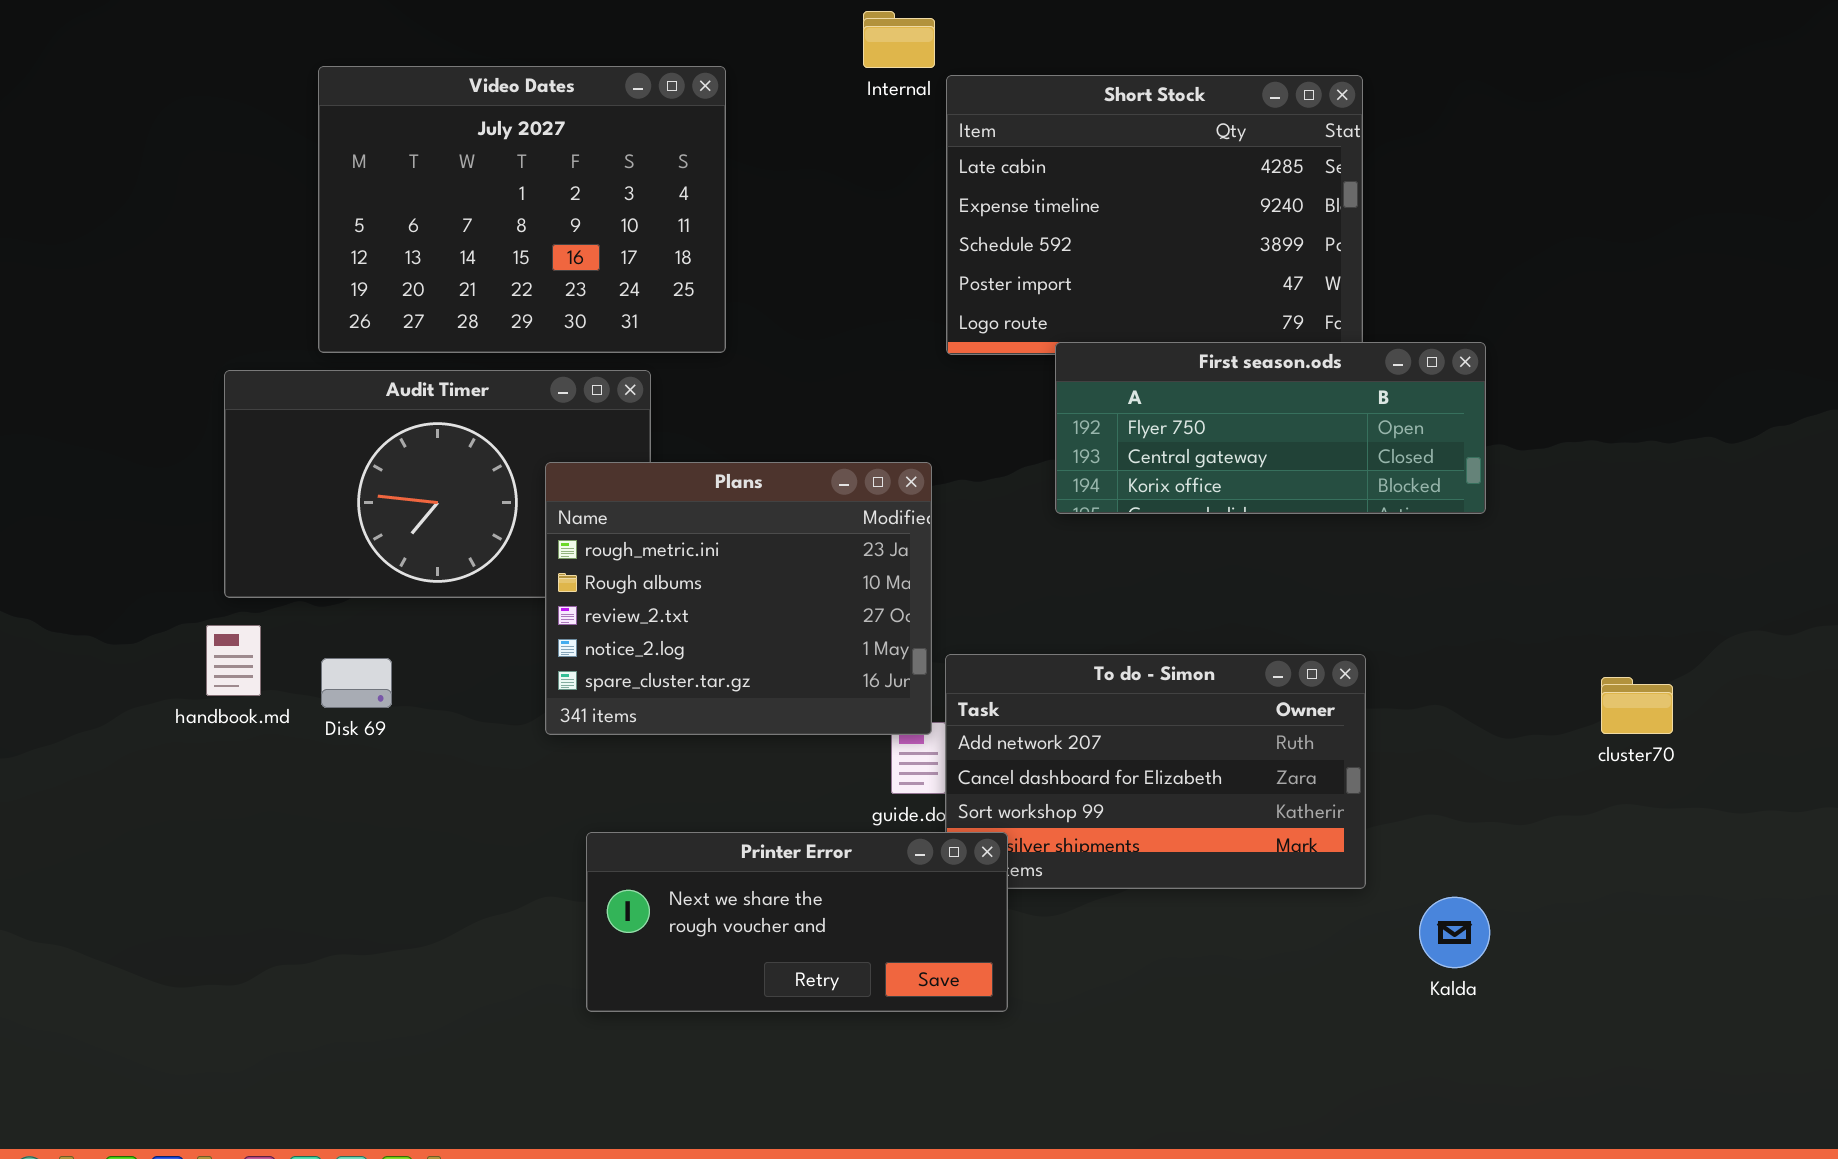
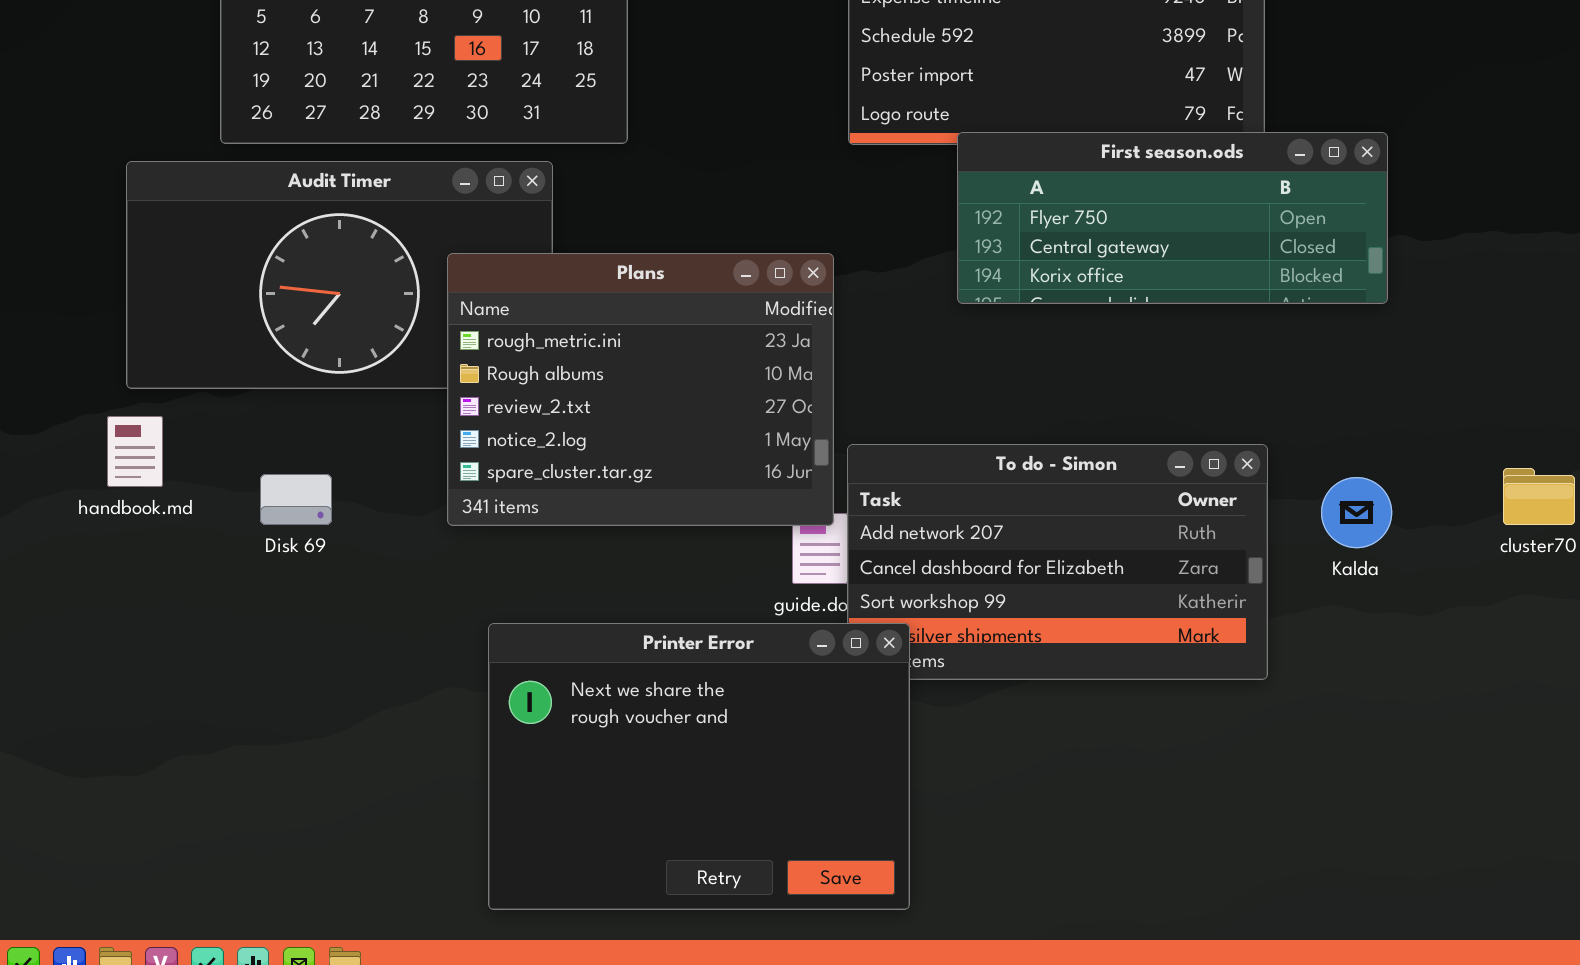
Disk 69: [321,658,392,708] -> [260,474,332,525], moved
Printer Error: [586,832,1008,1012] -> [488,623,910,910], resized
Kalda: [1419,897,1490,968] -> [1321,477,1392,548], moved

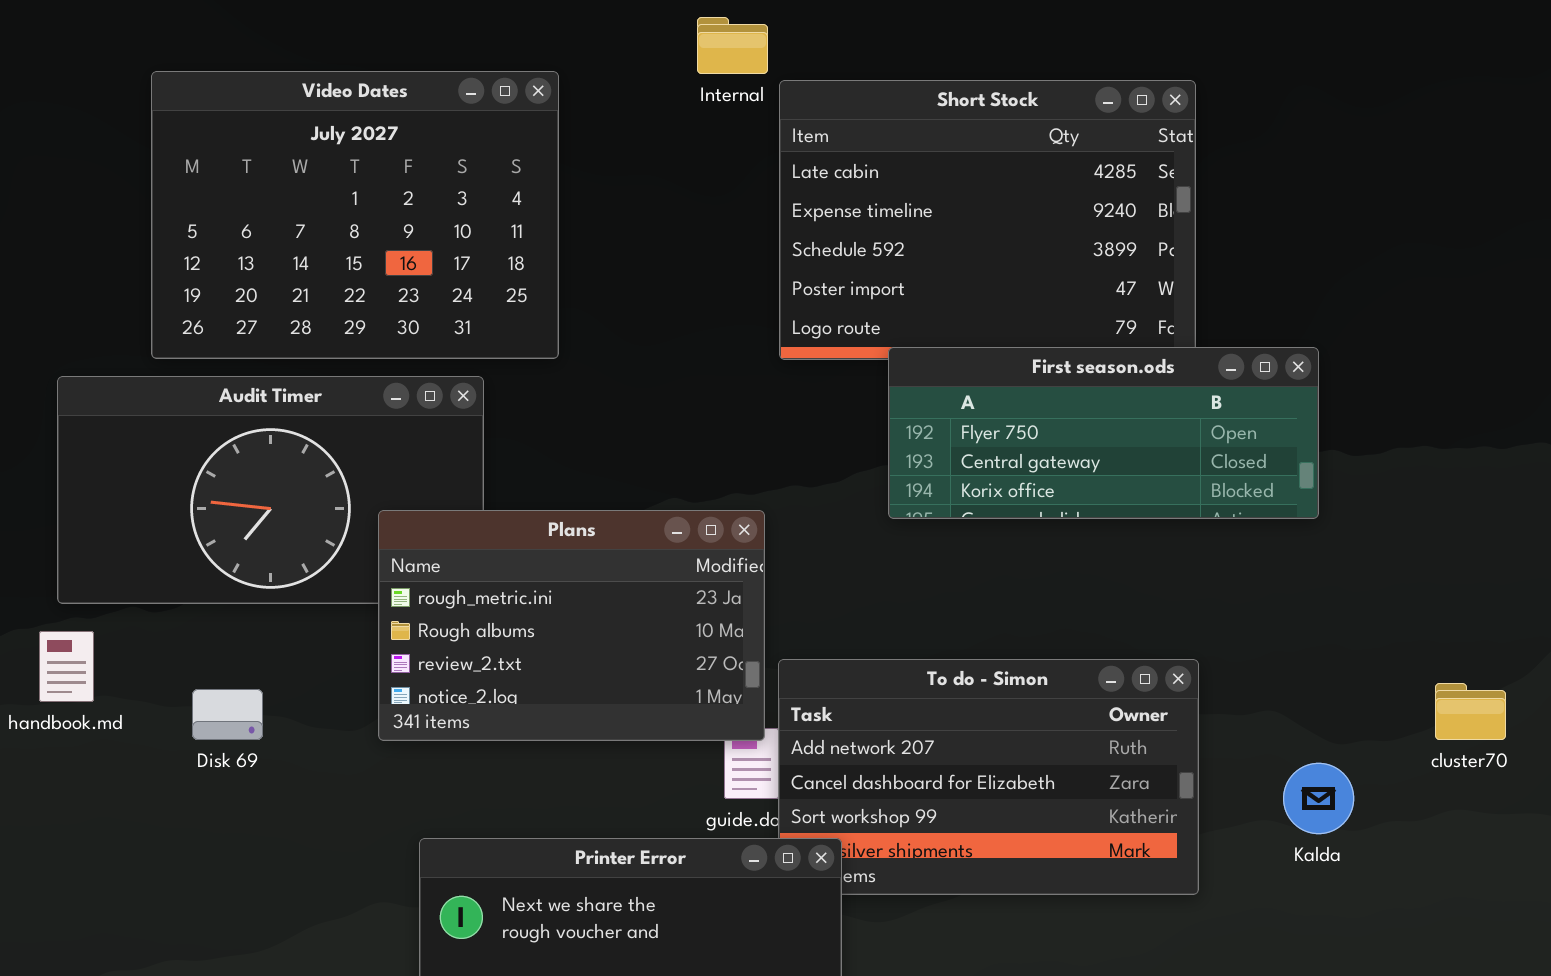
Plans: [447,253,834,526] -> [378,510,765,741], resized
Kalda: [1321,477,1392,548] -> [1283,763,1354,834], moved

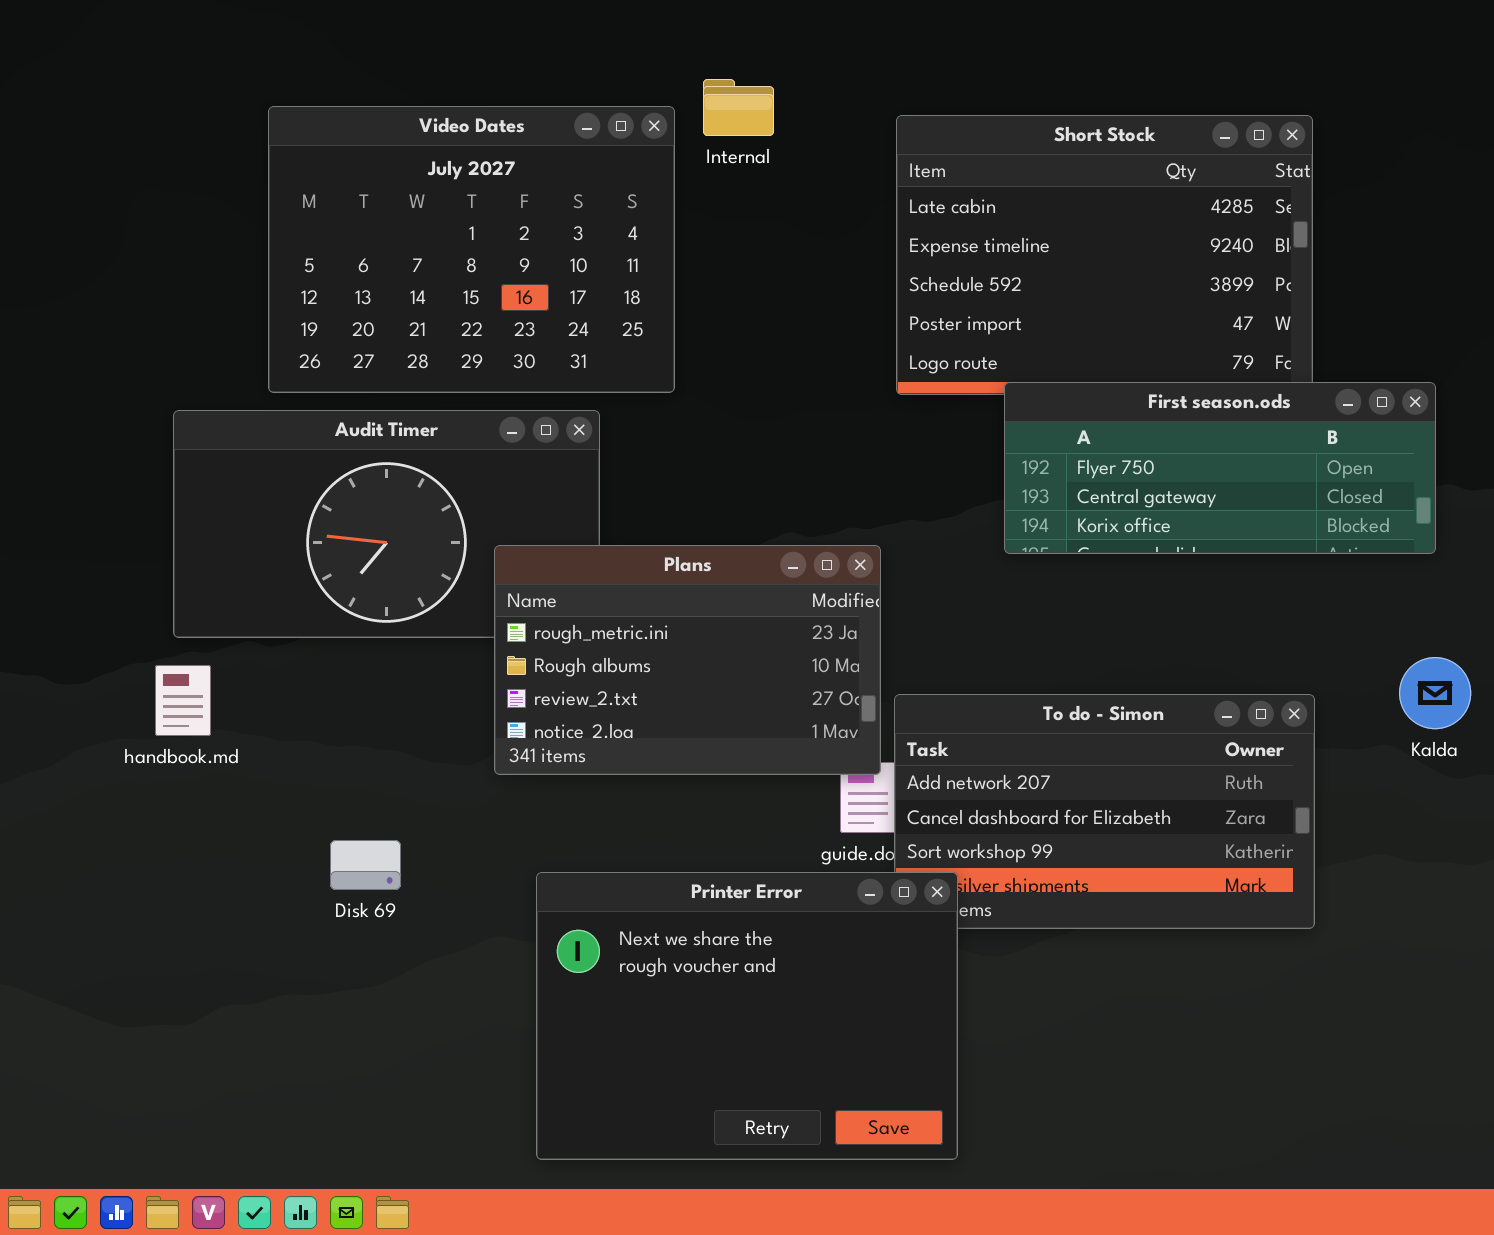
Internal: [697,17,768,74] -> [703,79,774,136], moved
Disk 69: [192,689,263,740] -> [330,840,401,890], moved
Kalda: [1283,763,1354,834] -> [1399,657,1471,729], moved

